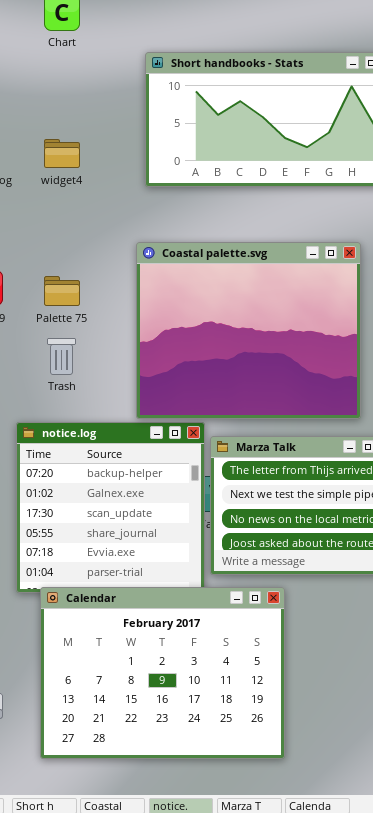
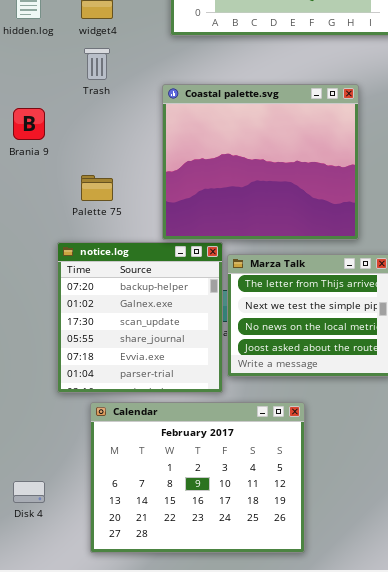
Palette 75: [44,276,80,306] -> [81,175,113,201], moved
Trash: [47,338,76,375] -> [84,48,110,80], moved
Calendar: [40,587,285,759] -> [90,402,305,553], moved

